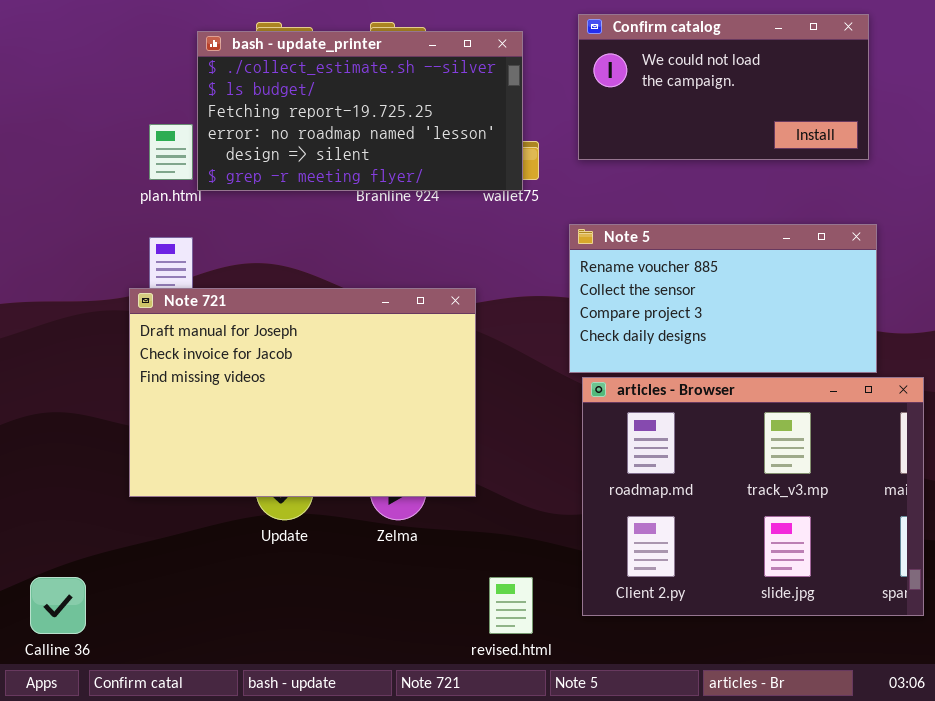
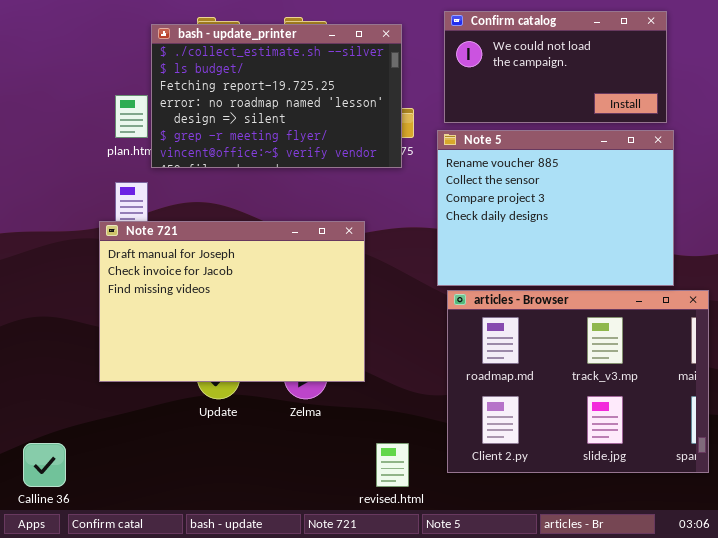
bash - update_printer: [197,31,523,191] -> [151,24,402,168], resized
Note 5: [569,224,877,373] -> [437,130,674,286], resized

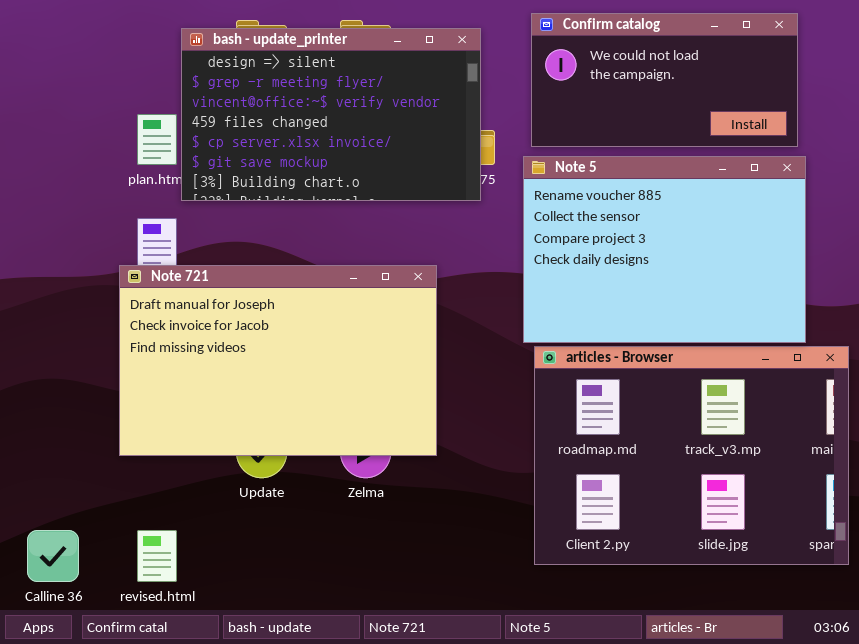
bash - update_printer: [151,24,402,168] -> [181,28,481,201], scrolled down 4 rows
revised.html: [376,443,409,487] -> [137,530,177,582], moved

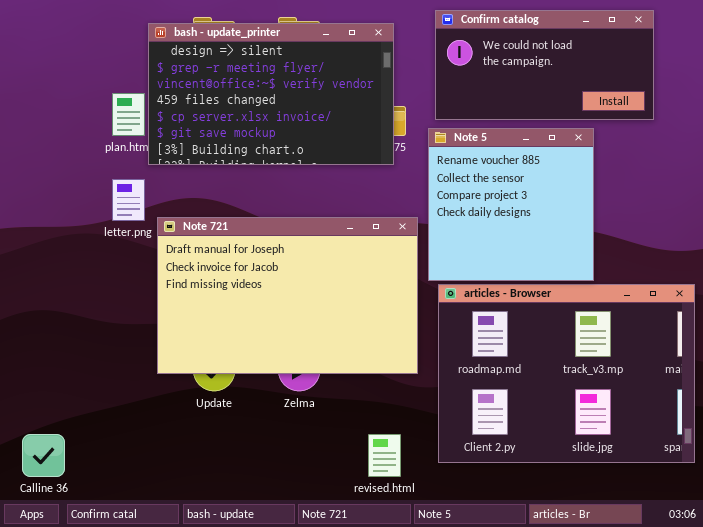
Note 5: [523,156,806,343] -> [428,128,594,281], resized
Note 721: [119,265,437,456] -> [157,217,418,374], moved
revised.html: [137,530,177,582] -> [368,434,401,477], moved

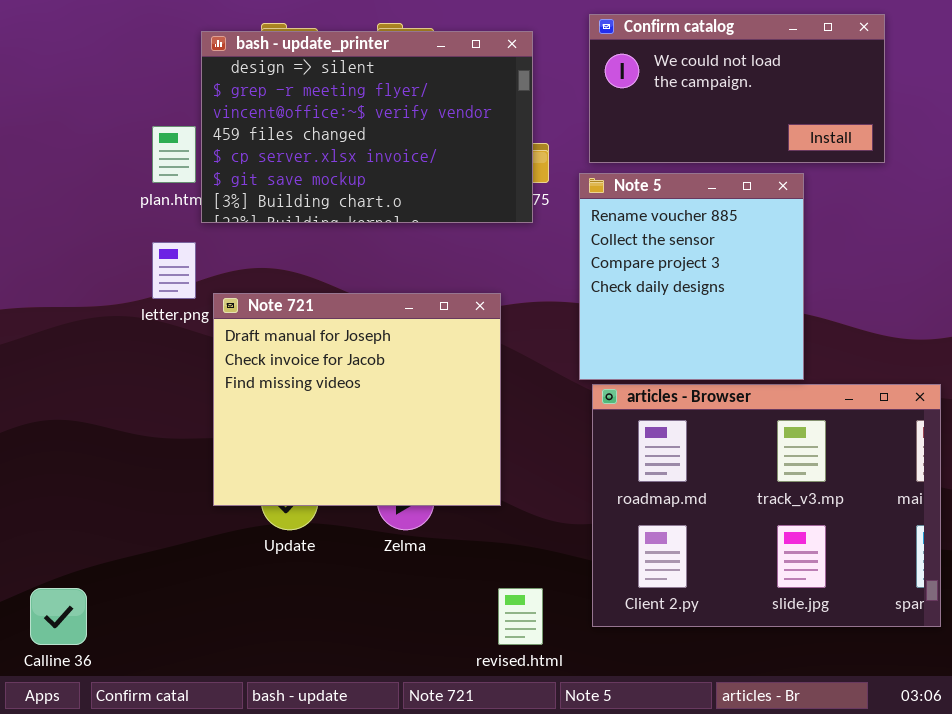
Note 721: [157,217,418,374] -> [213,293,501,506], resized

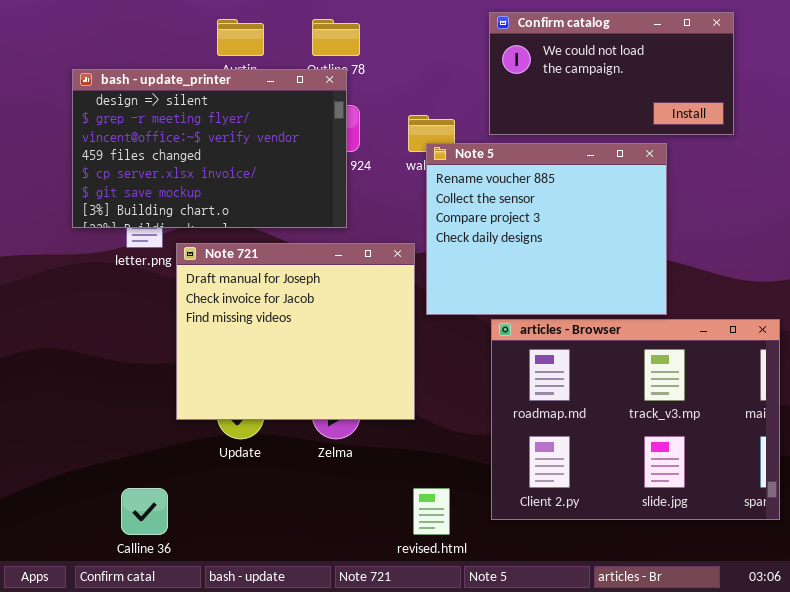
bash - update_printer: [201,31,533,223] -> [72,69,347,228], moved
Note 5: [579,173,804,380] -> [426,143,667,315], resized
Calline 36: [30,588,87,645] -> [121,488,168,535], moved

